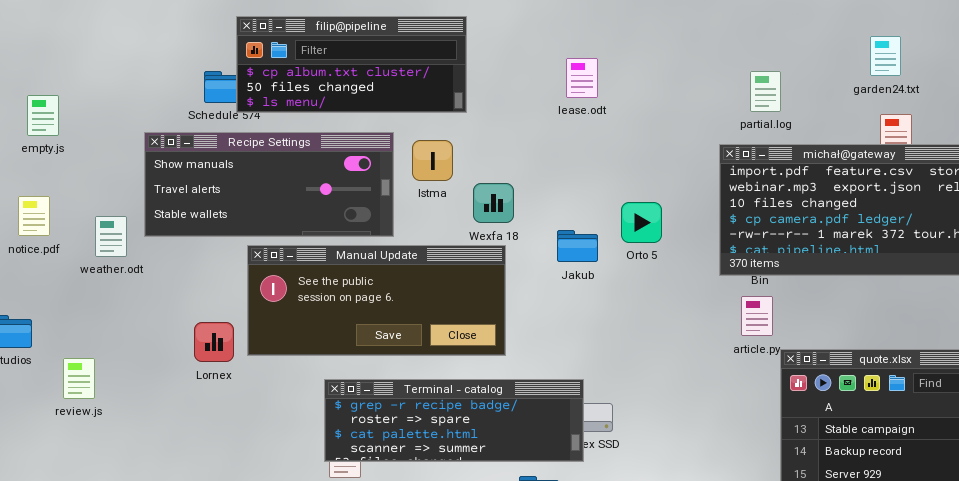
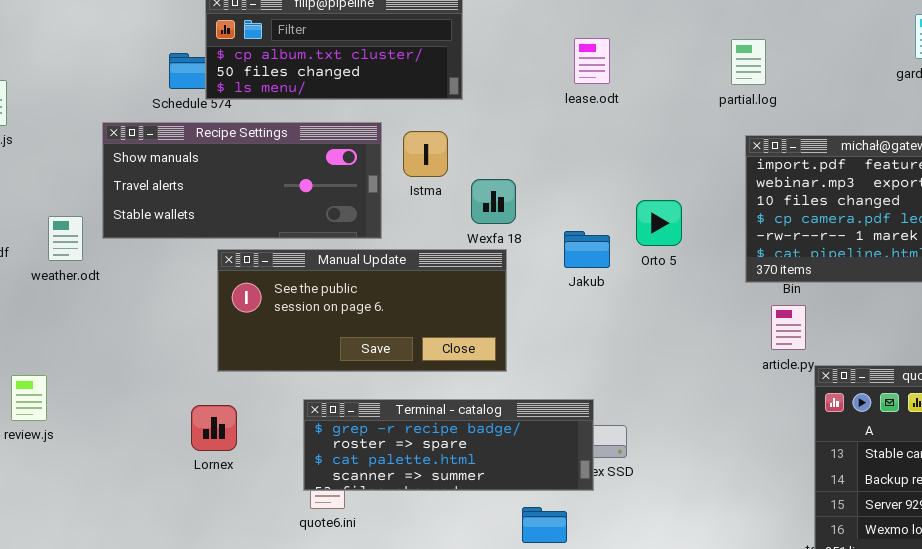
partial.log: [750,71,781,112] -> [731,39,766,85], moved
Lornex: [194,322,234,362] -> [191,405,237,451], moved

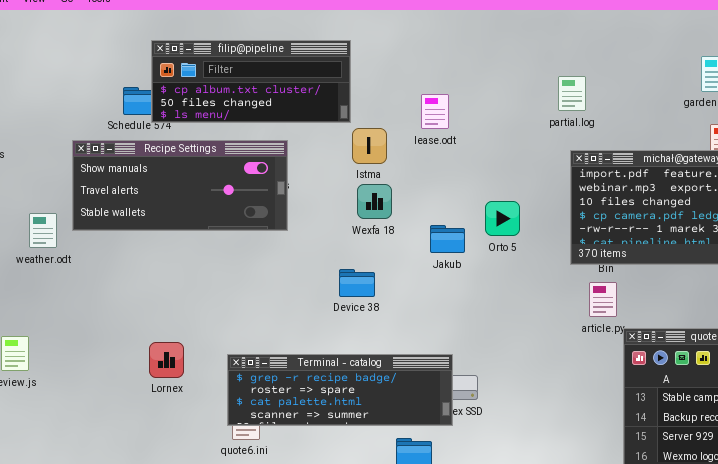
lease.odt: [574,38,610,84] -> [421,94,449,129], moved
Istma: [403,131,448,177] -> [352,128,387,164], moved
Manual Update: [217,249,507,372] -> none, closed
Lornex: [191,405,237,451] -> [149,342,184,378], moved

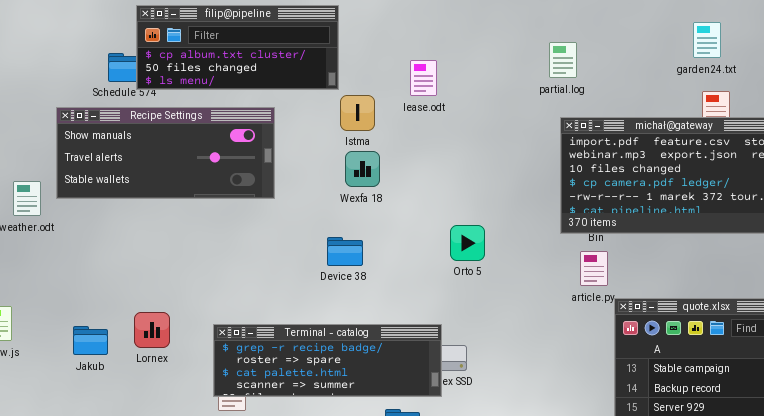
Orto 5: [485,201,520,236] -> [450,225,485,261], moved
Jakub: [430,225,465,253] -> [73,326,108,355], moved

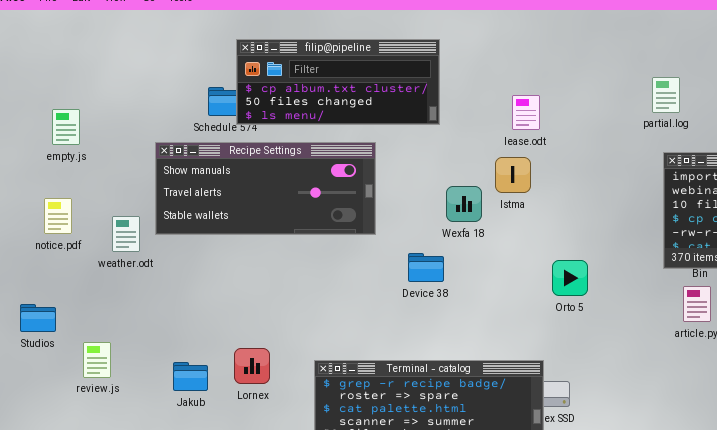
Istma: [340,95,375,131] -> [495,157,531,193], moved
Device 38: [327,237,363,266] -> [408,253,444,282], moved

